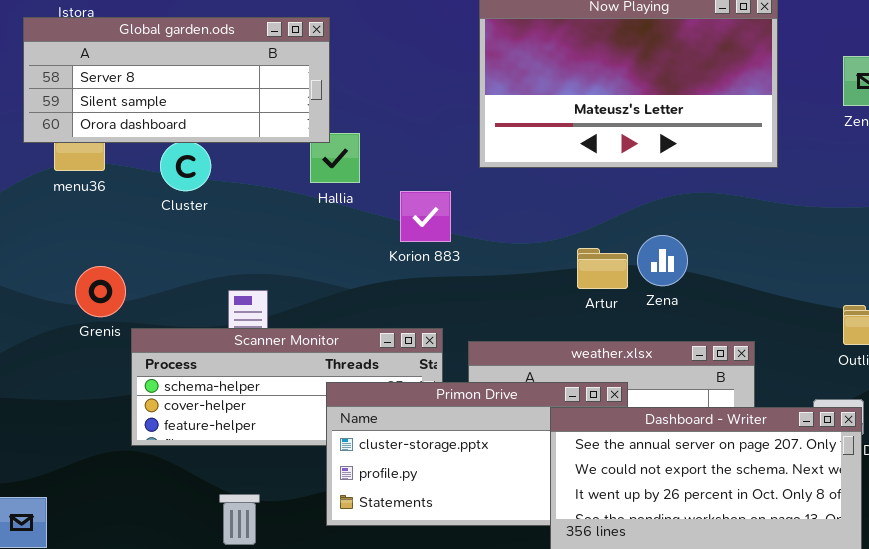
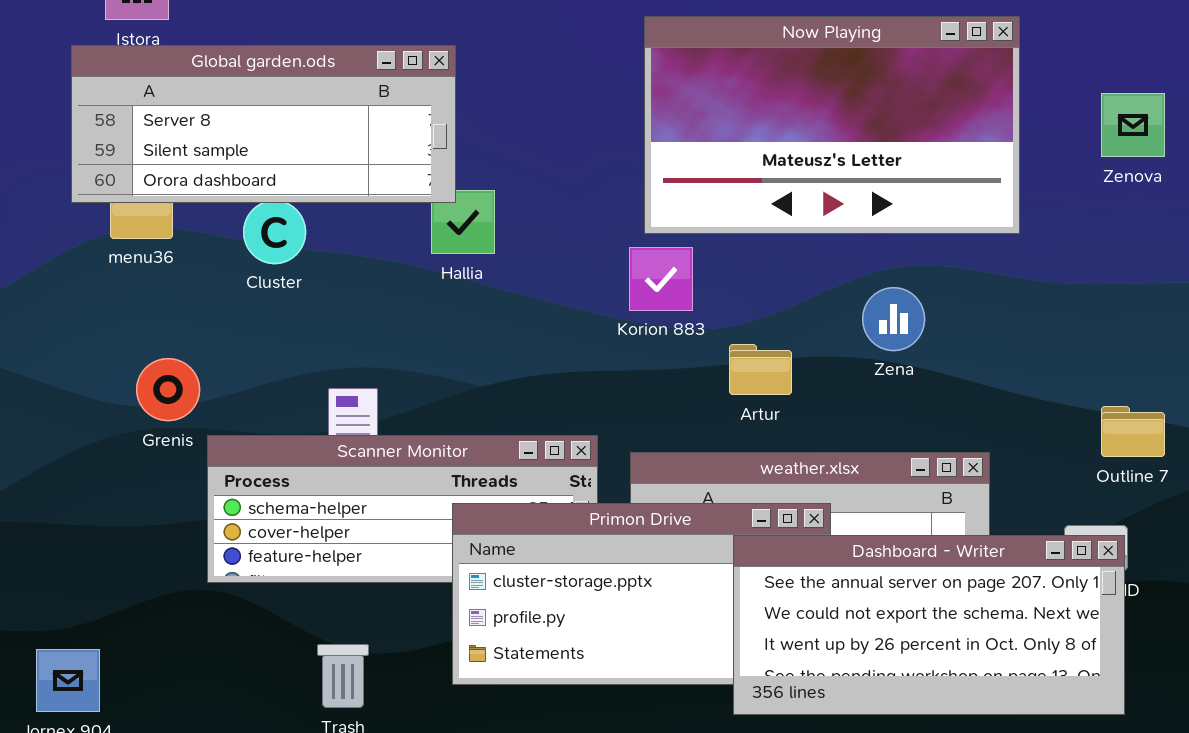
Korion 883: [400,191,451,242] -> [629,247,693,311], moved
Zena: [637,235,688,286] -> [862,287,925,351], moved
Artur: [577,248,628,289] -> [729,344,792,395], moved

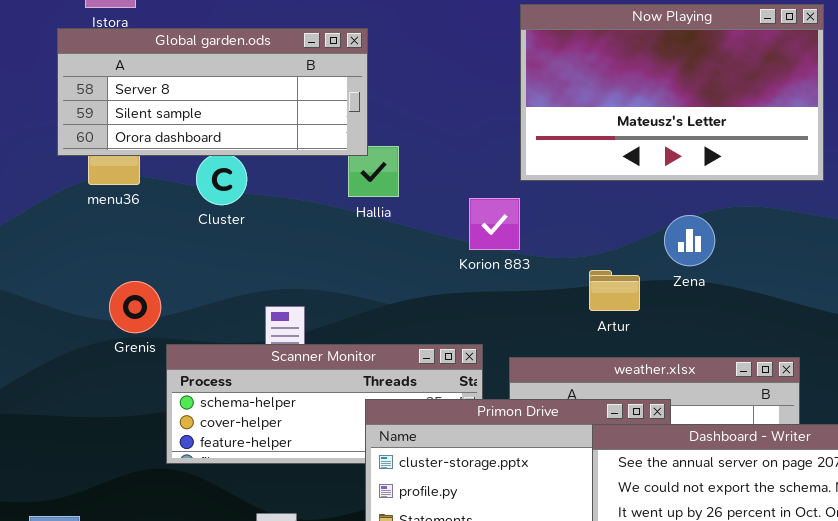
Korion 883: [629,247,693,311] -> [469,198,520,250], moved
Zena: [862,287,925,351] -> [664,215,715,266], moved

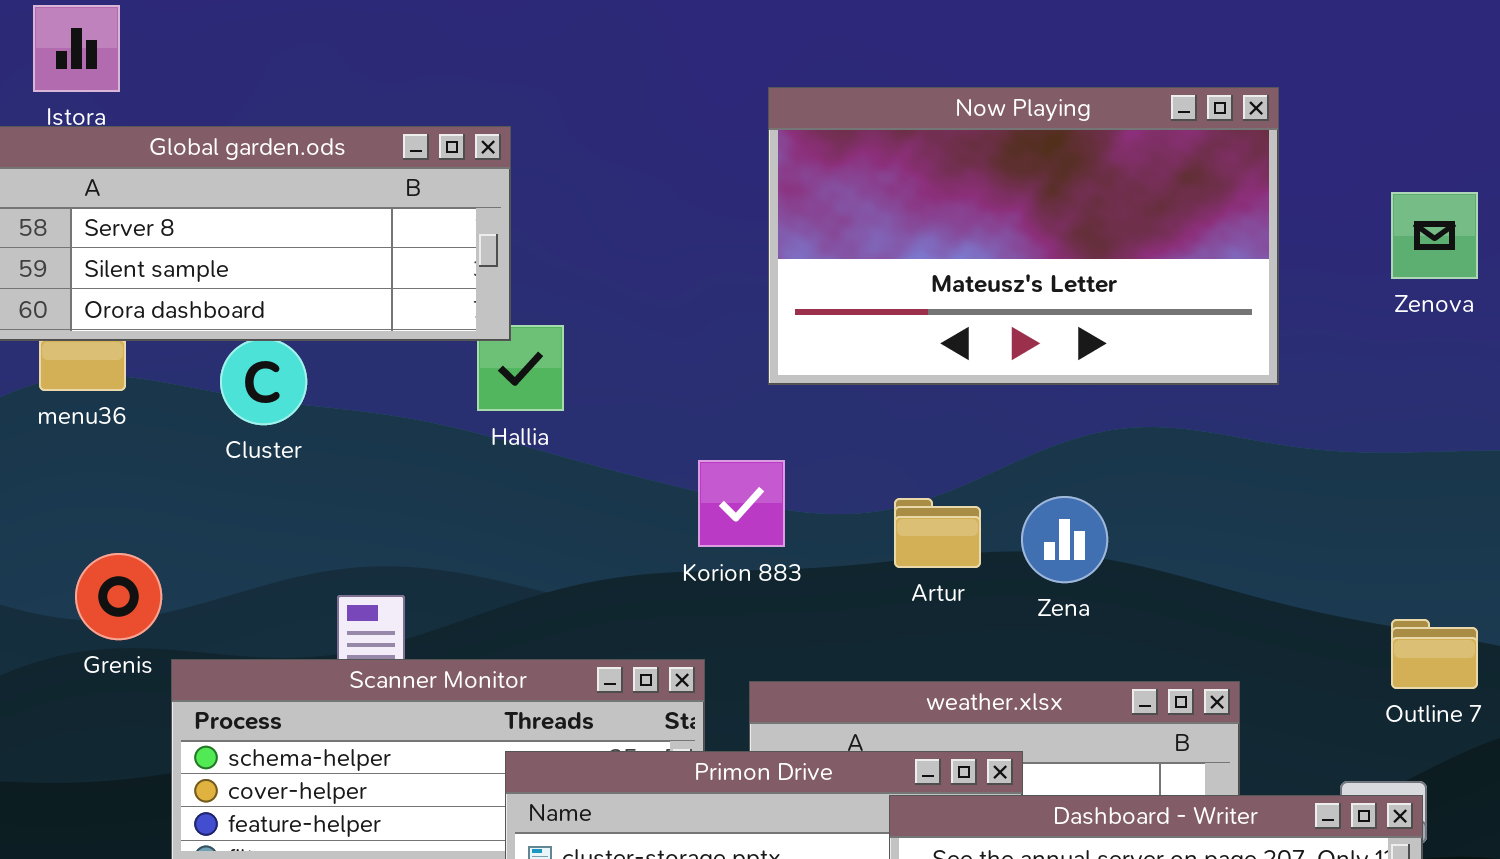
Korion 883: [469,198,520,250] -> [698,460,785,547], moved
Zena: [664,215,715,266] -> [1021,496,1108,583], moved
Artur: [589,270,640,311] -> [894,498,981,568], moved

